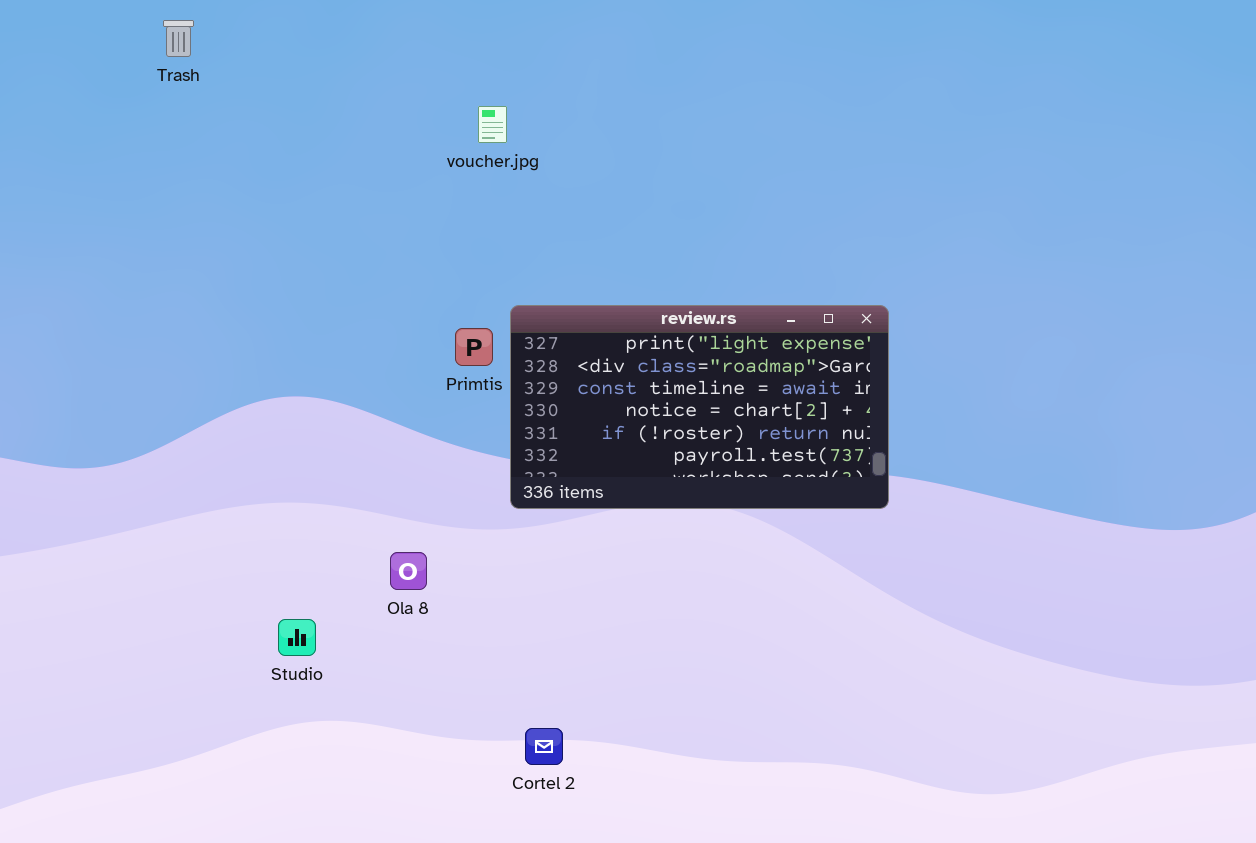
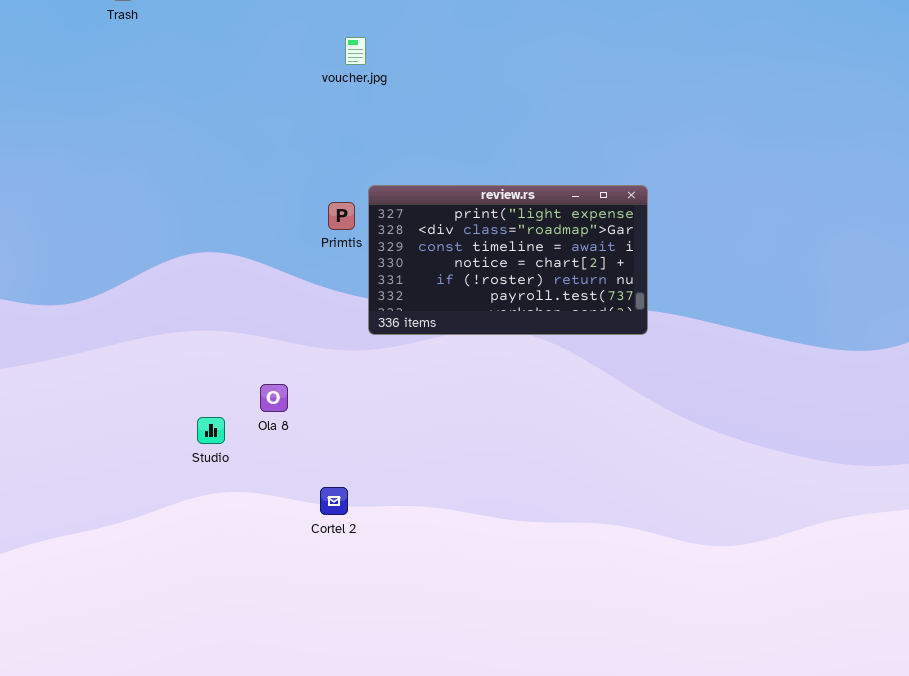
Ola 8: [390,552,427,590] -> [260,384,288,412], moved
Cortel 2: [525,728,563,765] -> [320,487,348,515], moved

